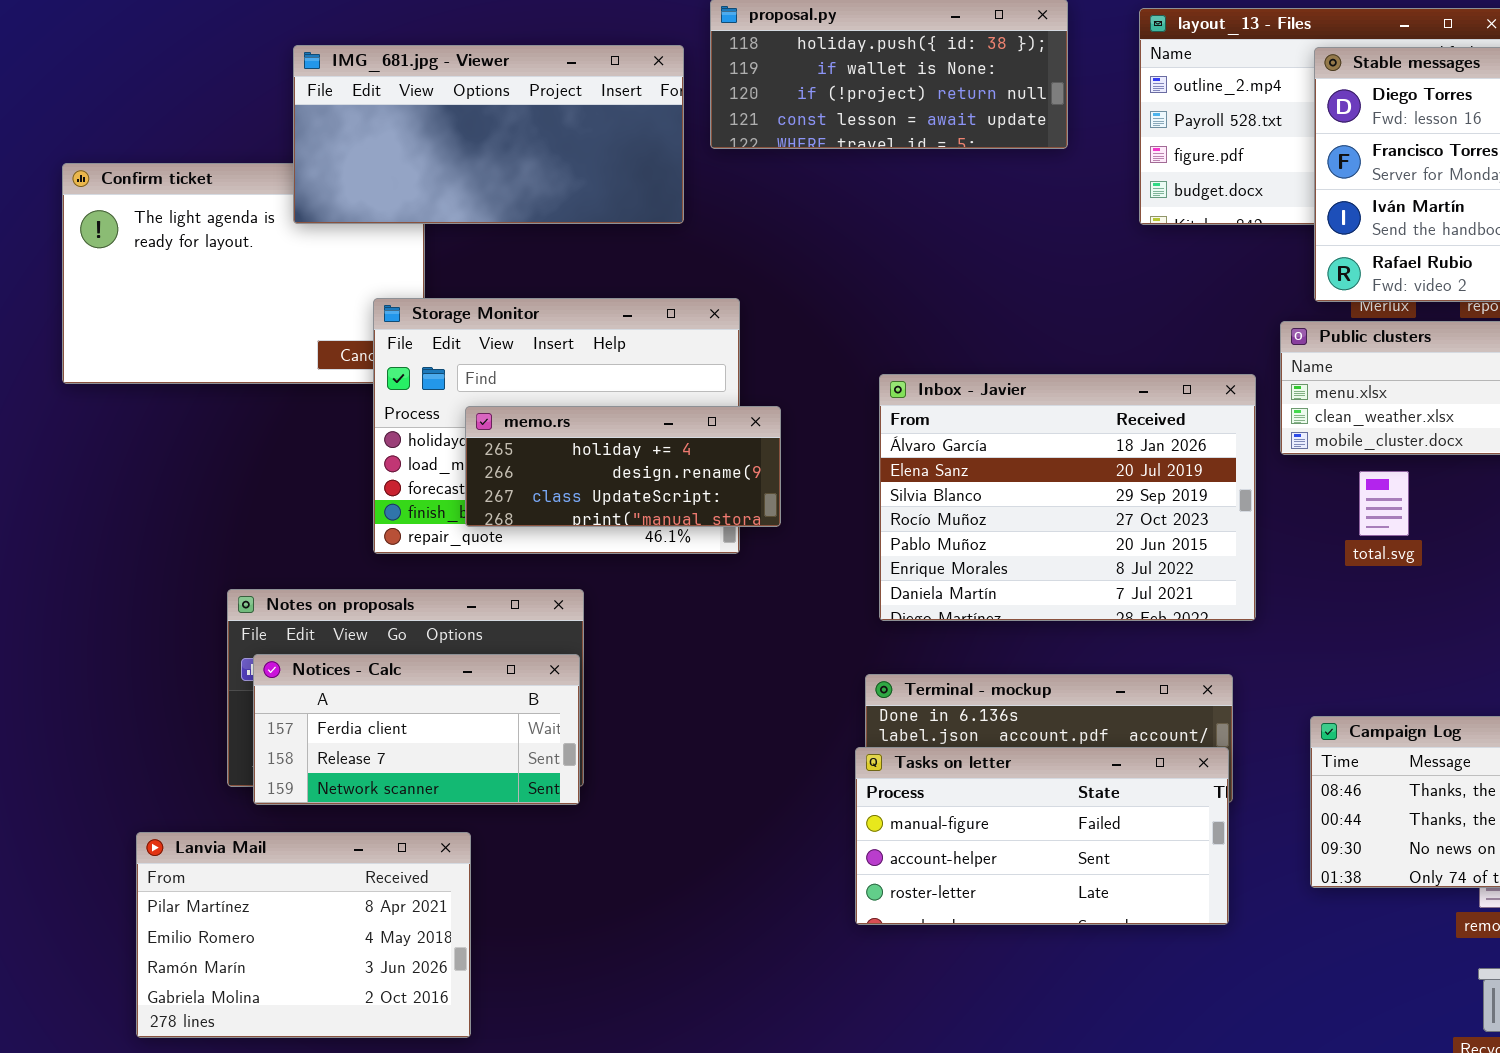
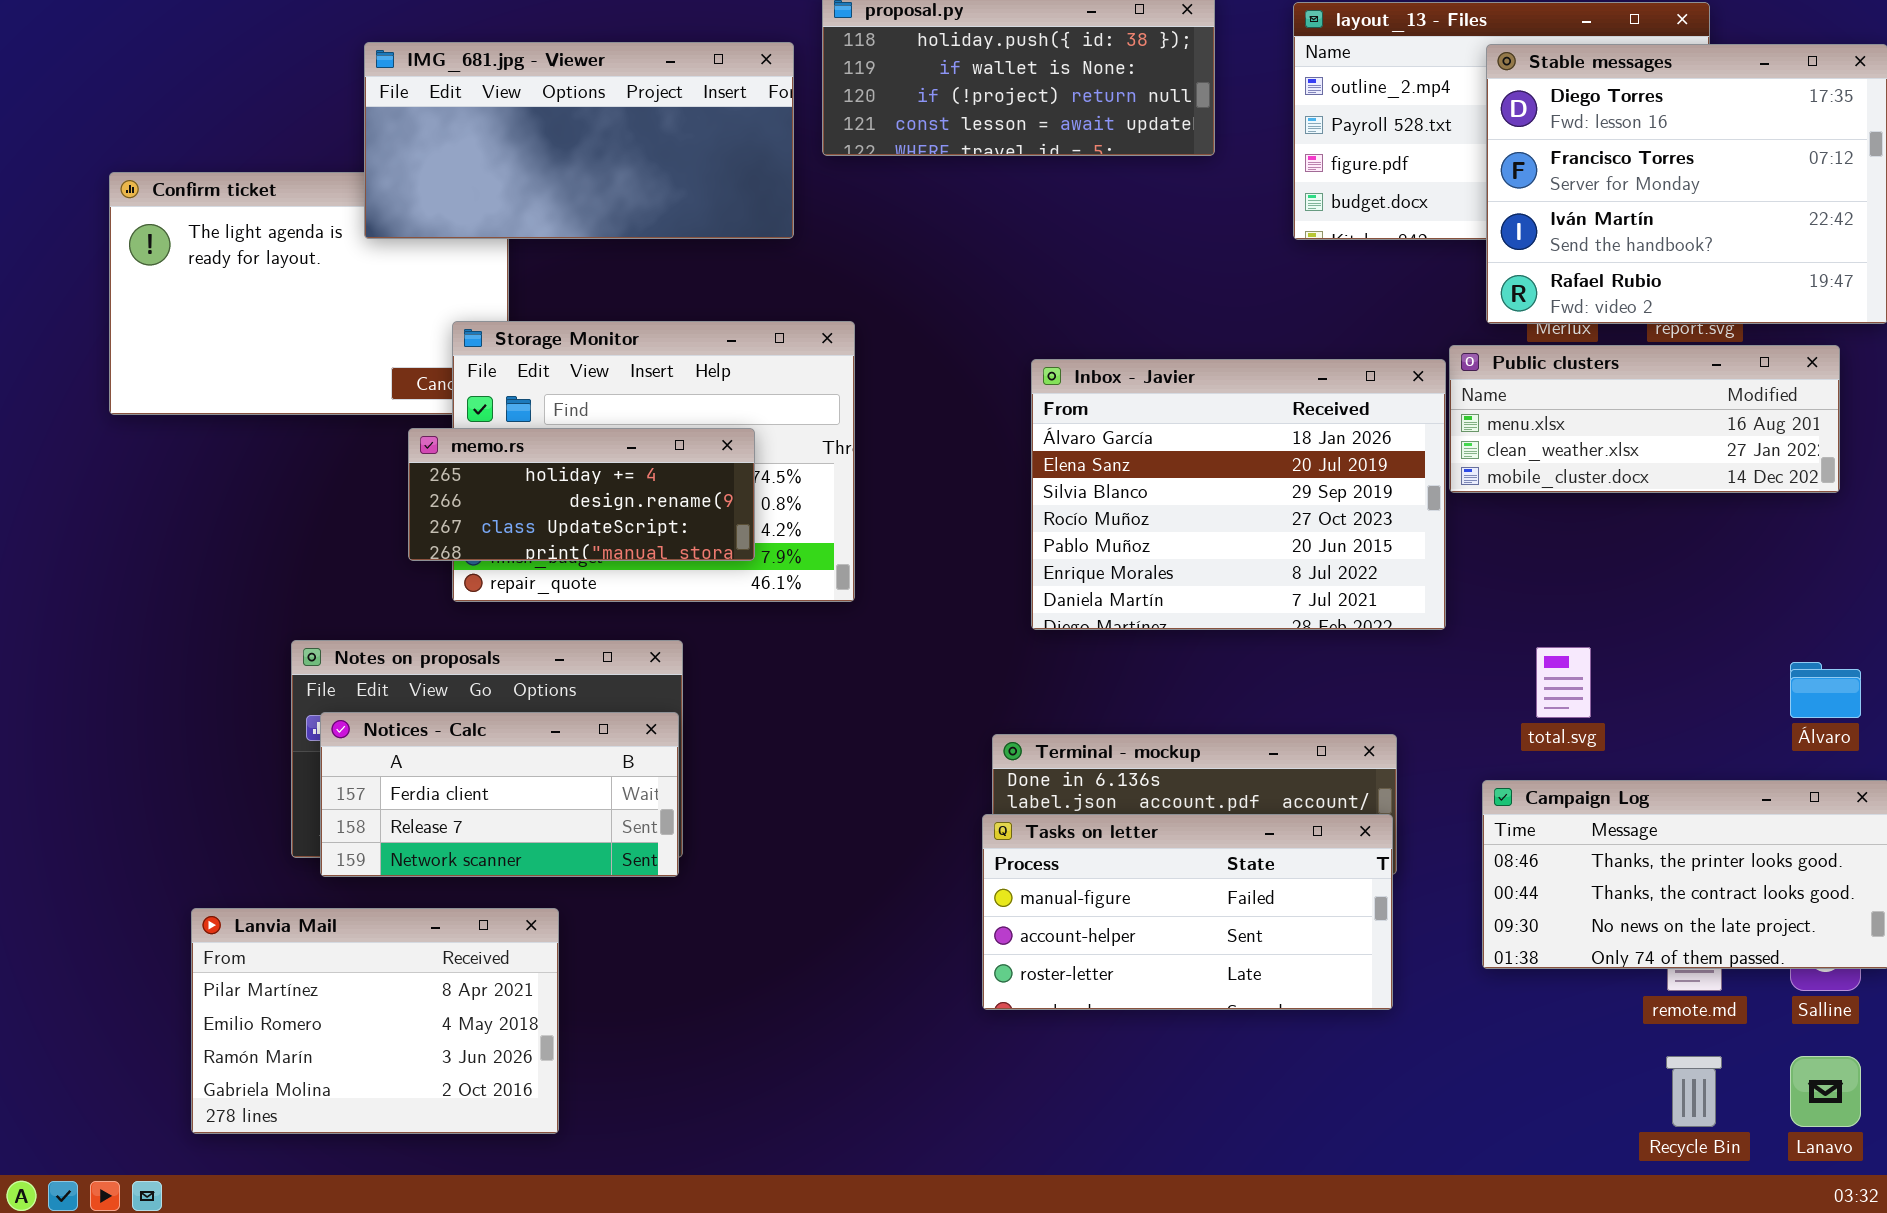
Inbox - Javier: [879,374,1256,621] -> [1031,359,1446,630], moved
memo.rs: [465,406,781,527] -> [408,428,755,561], moved
total.svg: [1359,471,1409,536] -> [1536,647,1591,718], moved

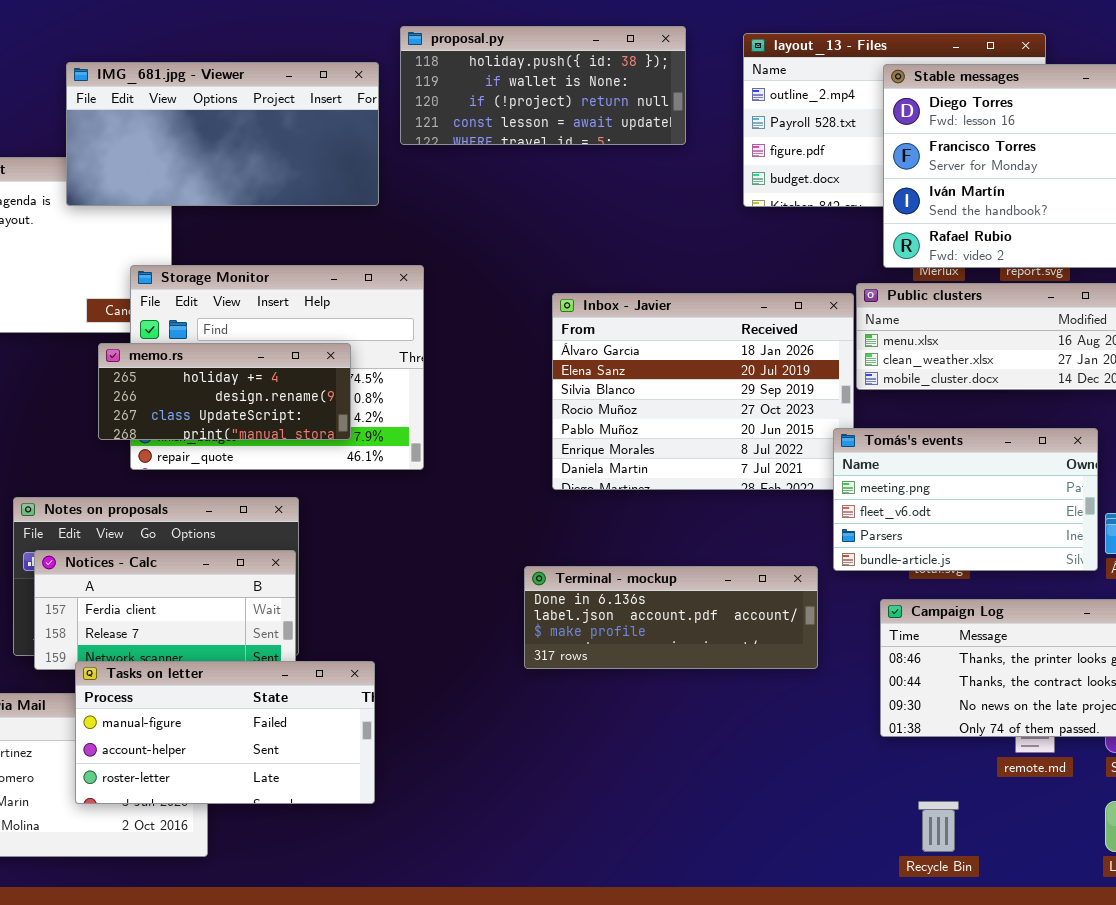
Tomás's events: none -> [833,428,1098,571], opened
Tasks on letter: [982,814,1393,1010] -> [75,661,375,804], moved
Recycle Bin: [1666,1056,1722,1127] -> [918,801,959,852], moved

